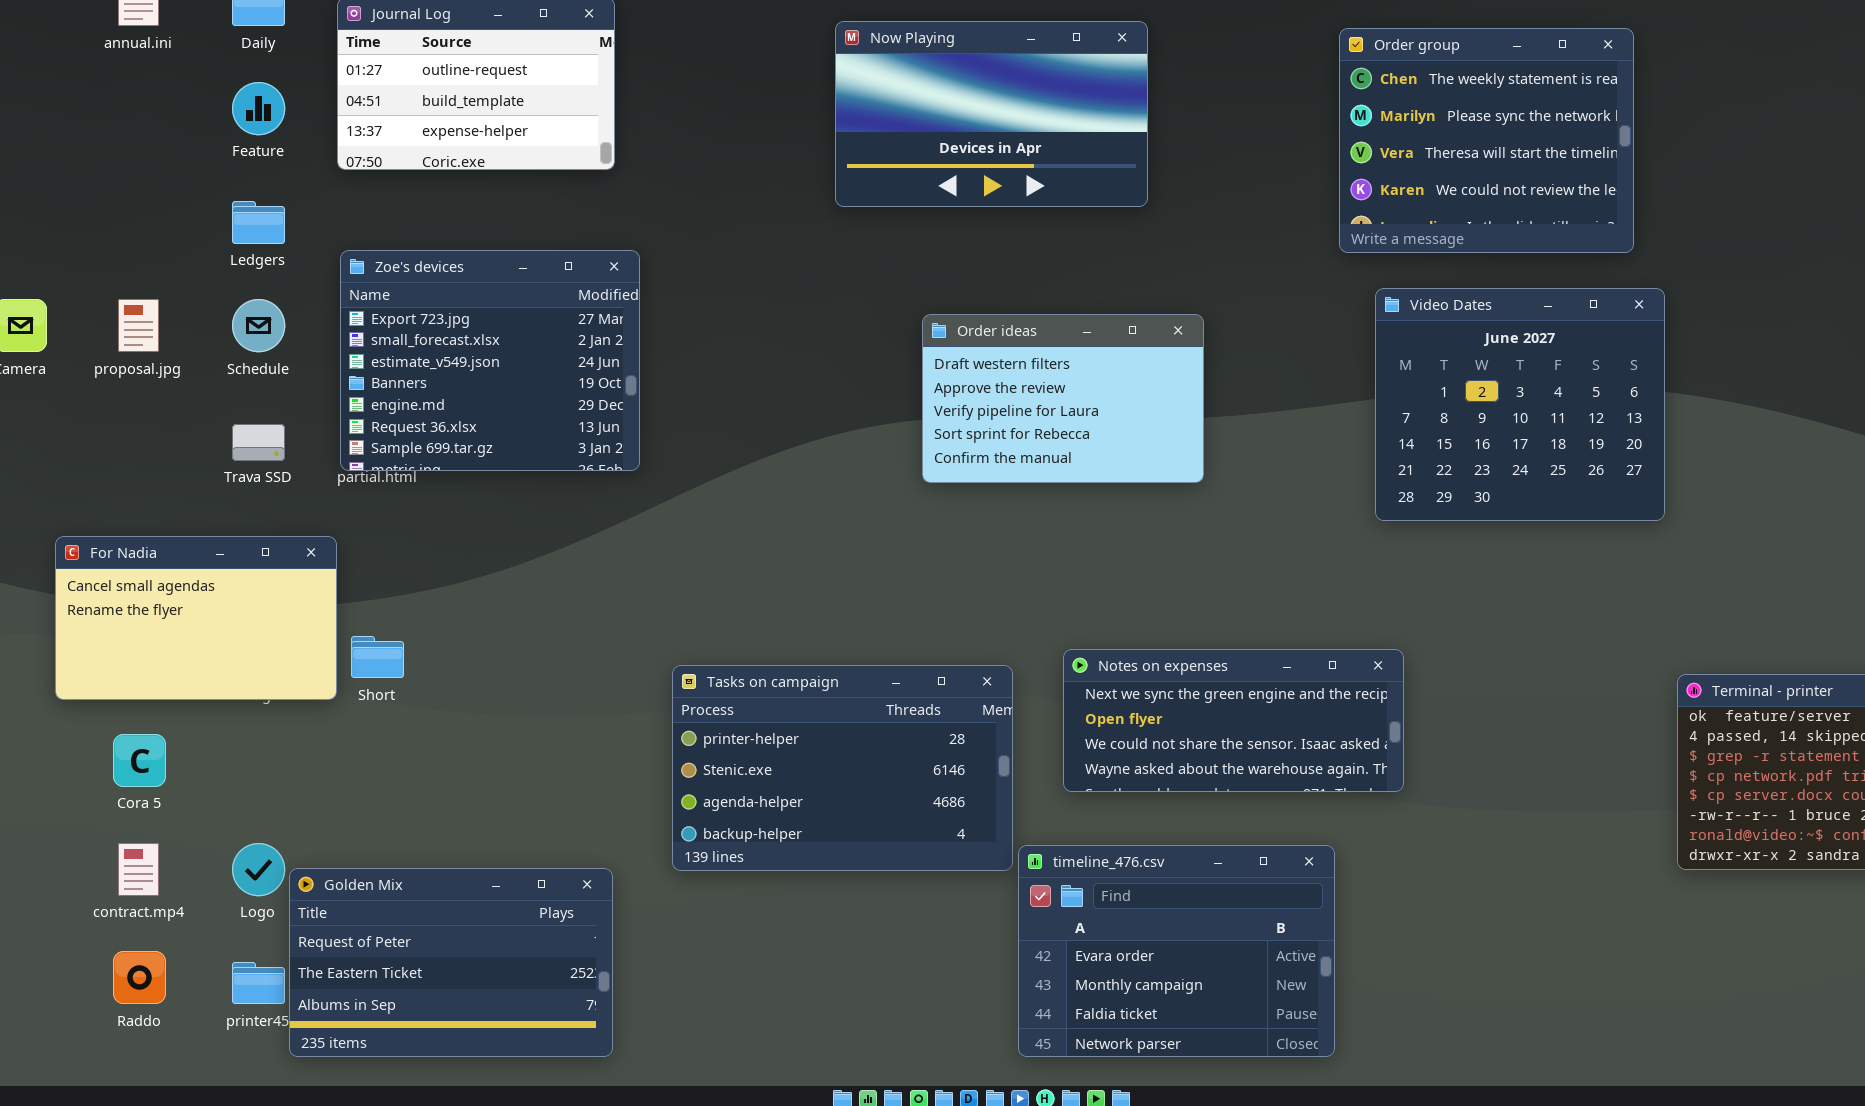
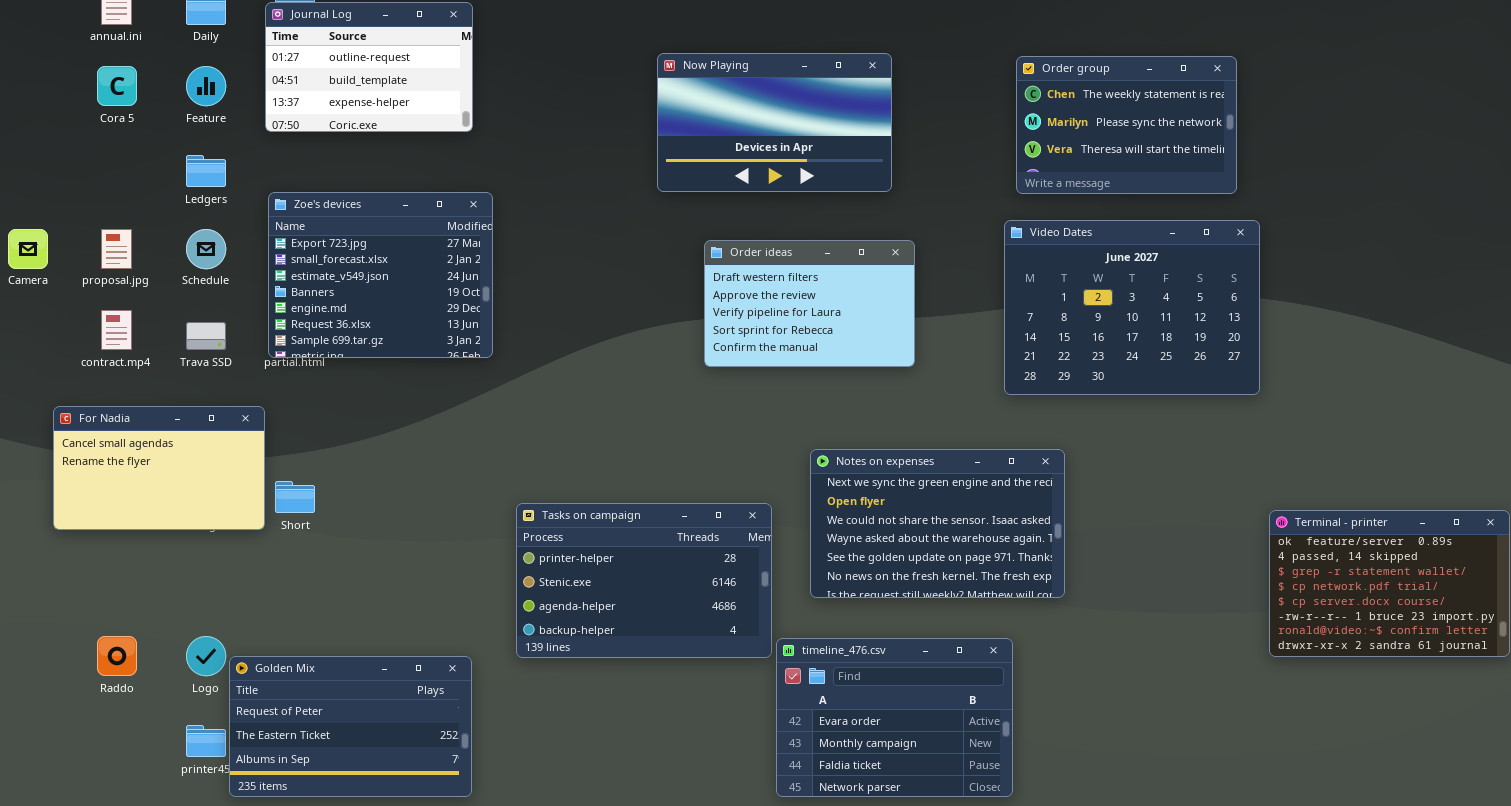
Now Playing: [835,21,1148,207] -> [657,53,892,192], moved
Order group: [1339,28,1634,253] -> [1016,56,1237,194], resized
Video Dates: [1375,288,1665,521] -> [1004,220,1260,395], resized
Notes on expenses: [1063,649,1404,792] -> [810,449,1065,598], resized
Cora 5: [113,734,166,787] -> [97,66,137,106], moved
contract.mp4: [118,843,159,896] -> [101,310,132,350], moved
Raddo: [113,951,166,1004] -> [97,636,137,676], moved

